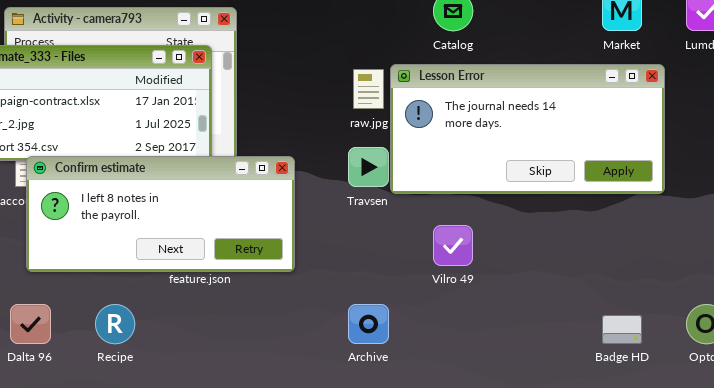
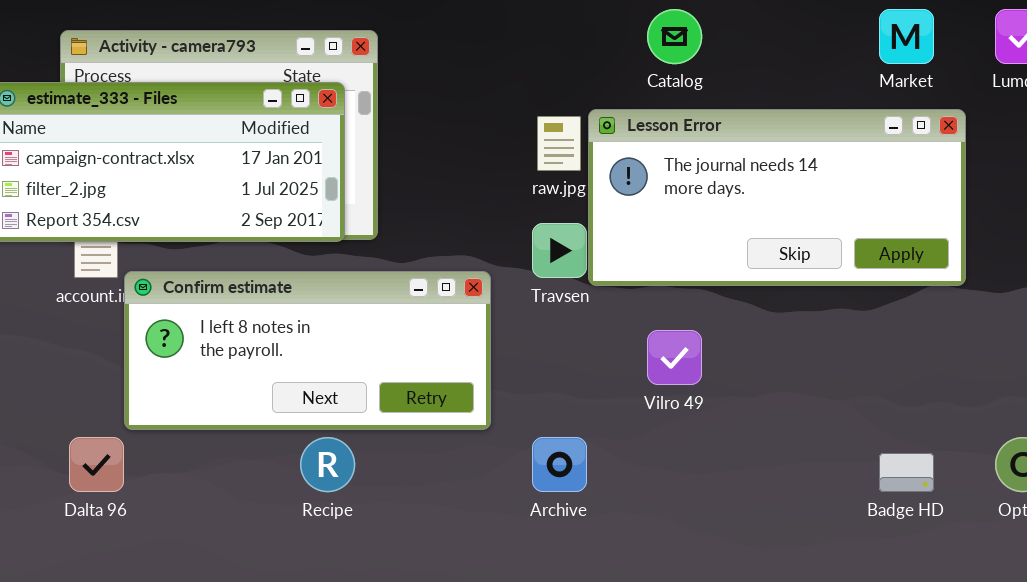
Confirm estimate: [26,156,295,272] -> [124,271,491,430], moved
Recipe: [95,304,135,344] -> [300,437,355,492], moved

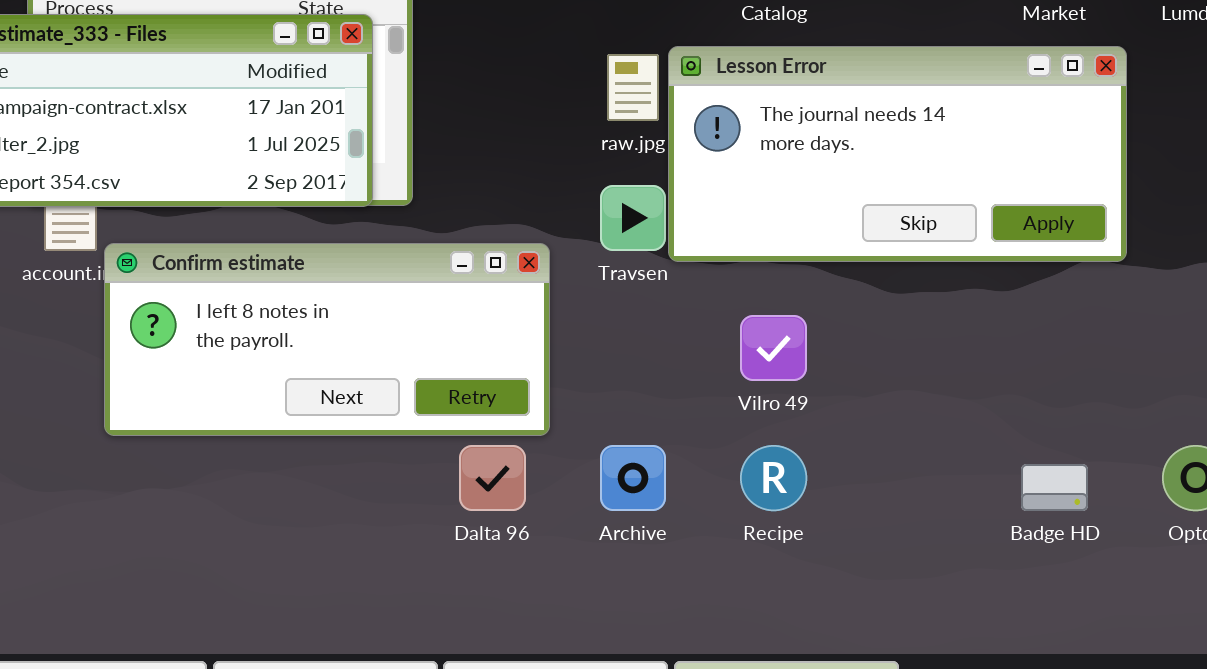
Dalta 96: [69,437,124,492] -> [459,445,526,511], moved
Recipe: [300,437,355,492] -> [740,445,807,511], moved

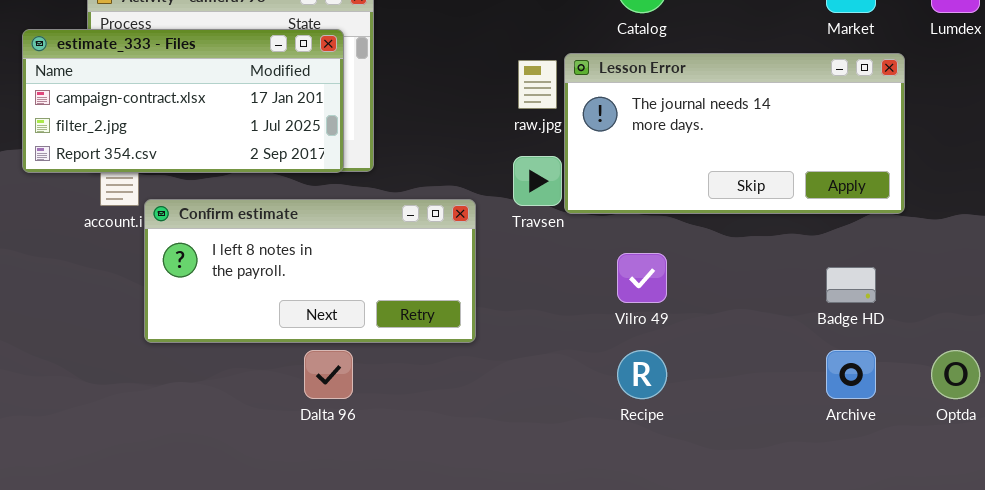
Dalta 96: [459,445,526,511] -> [304,350,353,399], moved
Archive: [600,445,666,511] -> [826,350,876,399], moved
Badge HD: [1021,464,1088,511] -> [826,267,876,303], moved

